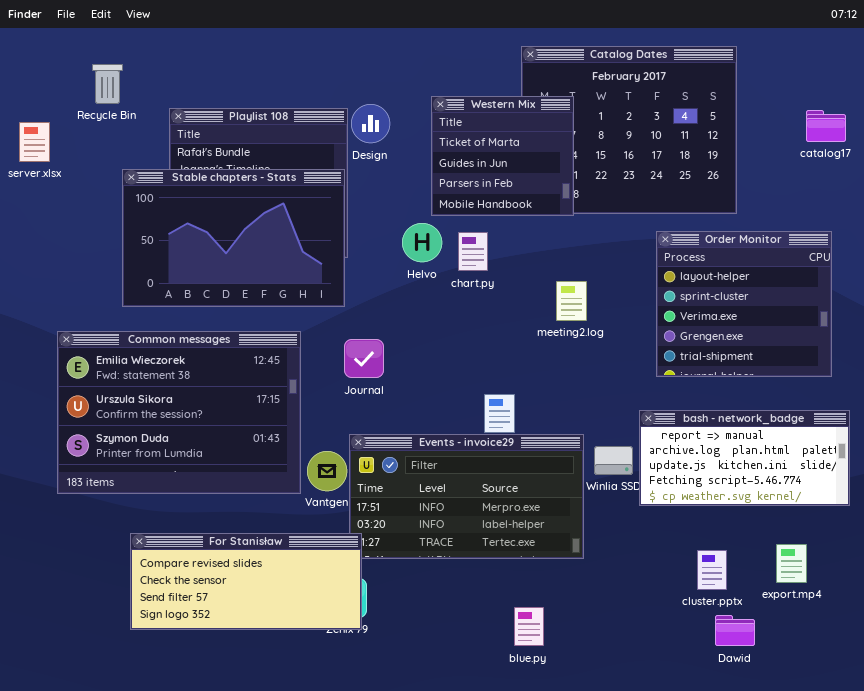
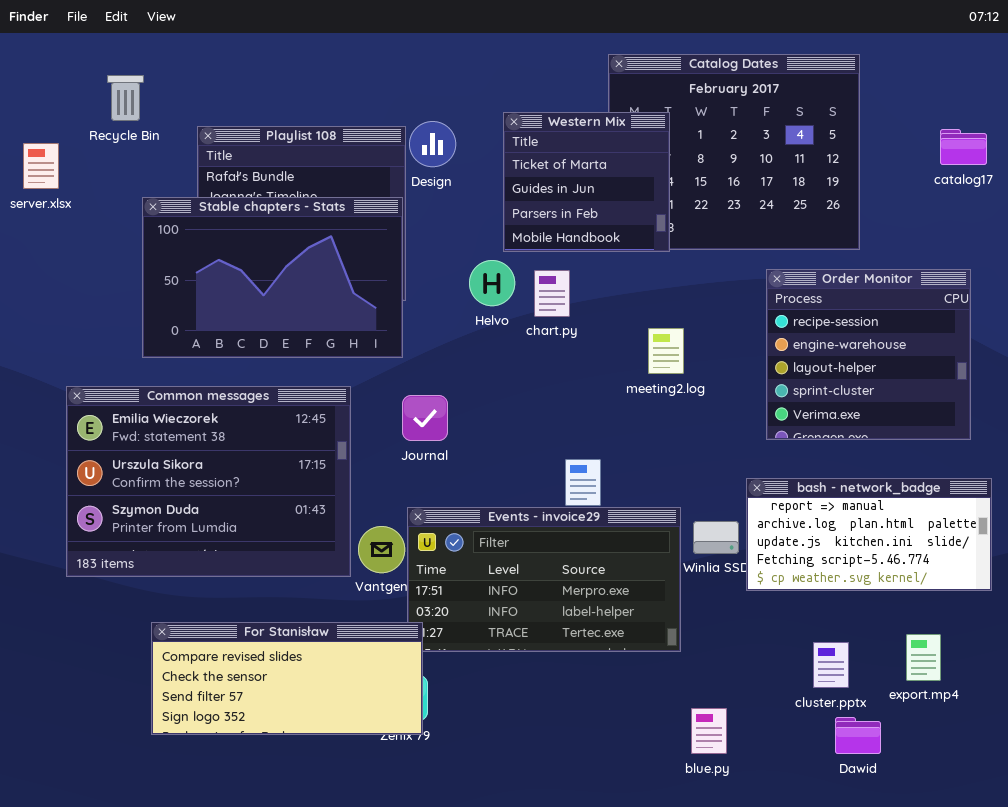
Order Monitor: [656,231,832,377] -> [766,269,971,440], scrolled up 2 rows
blue.py: [514,607,544,646] -> [691,708,727,754], moved

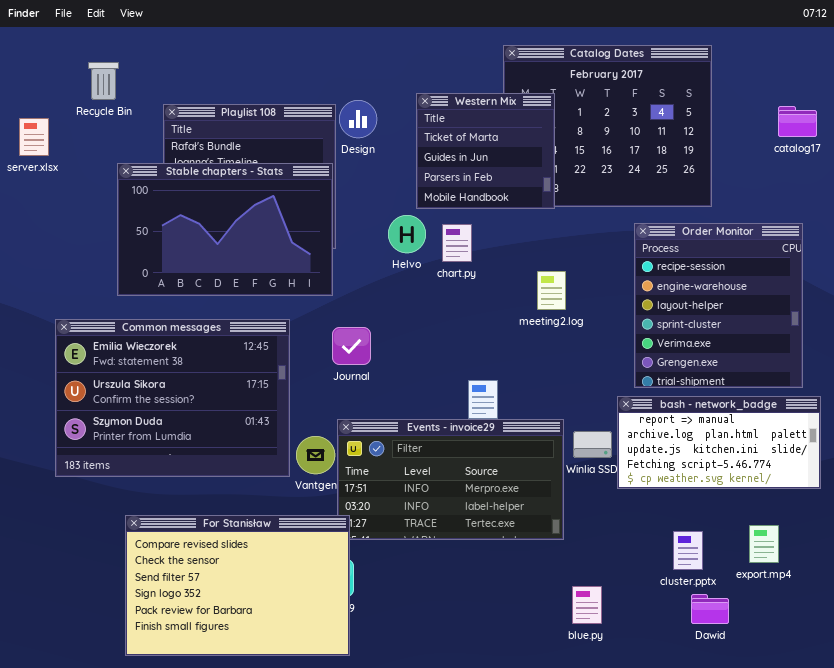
Order Monitor: [766,269,971,440] -> [634,223,803,388], resized
For Stanisław: [151,622,423,735] -> [125,515,350,656], resized

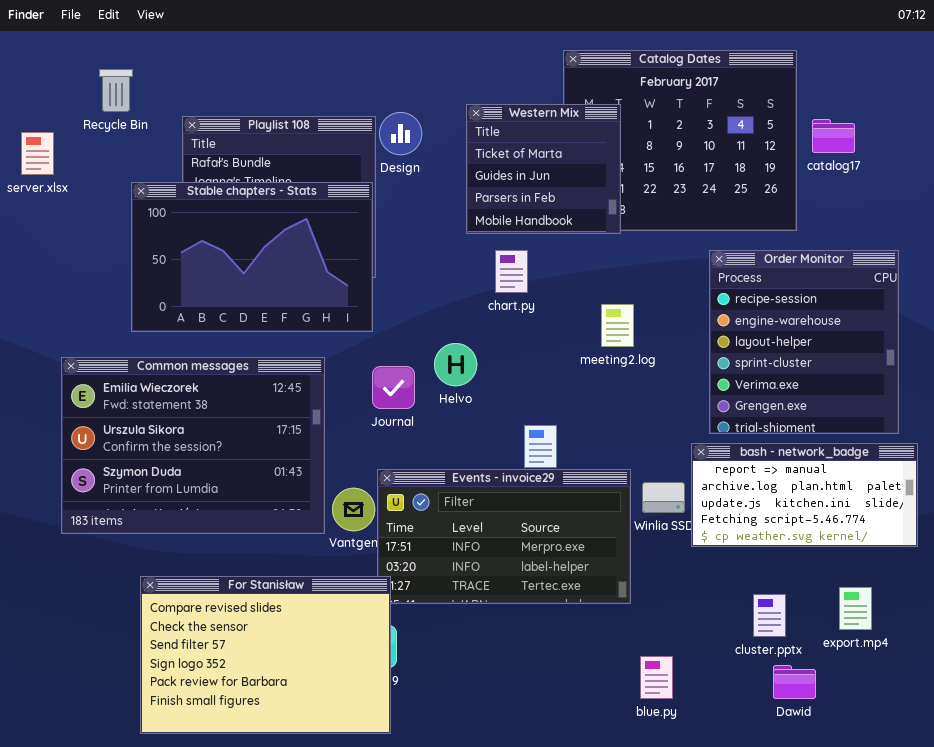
catalog17: [778,106,817,137] -> [812,119,855,153], moved
Helvo: [388,215,426,253] -> [434,343,477,386], moved

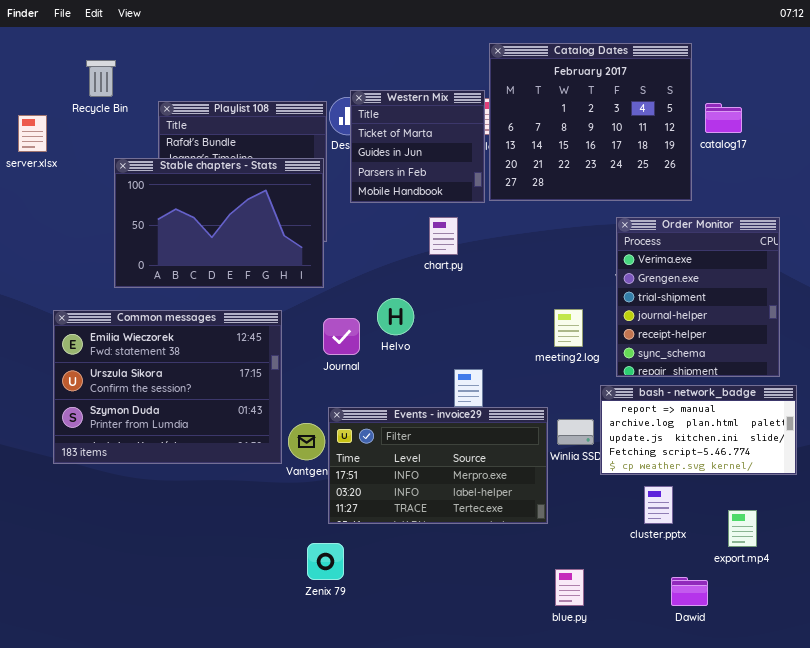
Western Mix: [466,104,621,234] -> [350,90,485,203], moved
Order Monitor: [709,250,899,434] -> [616,217,780,377], scrolled down 4 rows
meeting2.log: [601,304,634,347] -> [554,309,583,347], moved
For Stanisław: [140,576,391,734] -> none, closed
cluster.pptx: [753,594,786,637] -> [644,486,673,524], moved

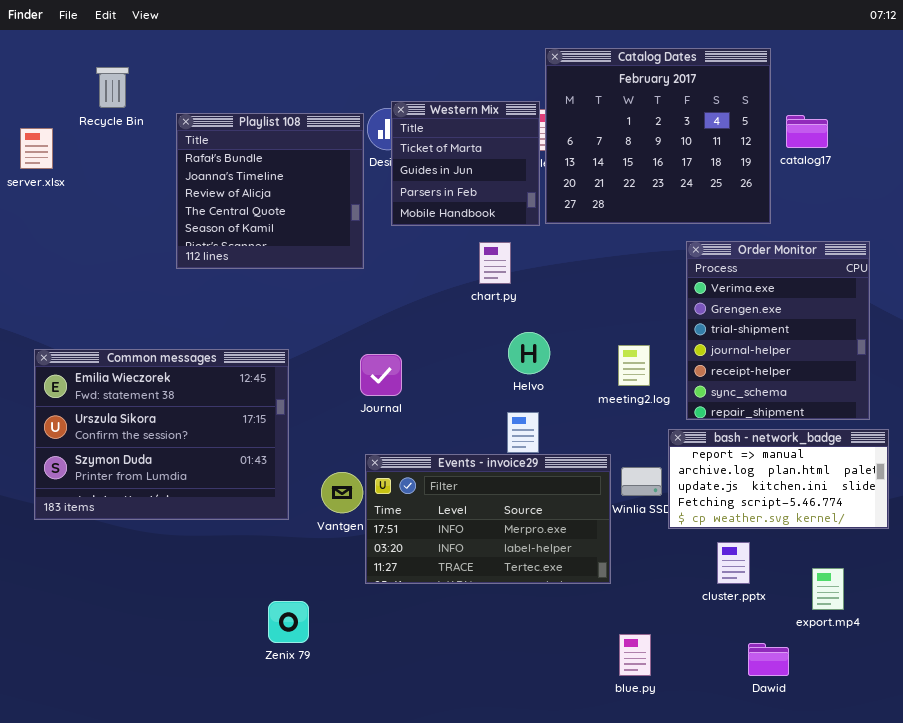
Stable chapters - Stats: [114,158,324,288] -> none, closed
Helvo: [377,298,414,335] -> [508,332,550,374], moved
Common messages: [53,310,282,464] -> [34,349,289,520], moved
Zenix 79: [307,543,344,580] -> [268,601,309,643], moved

